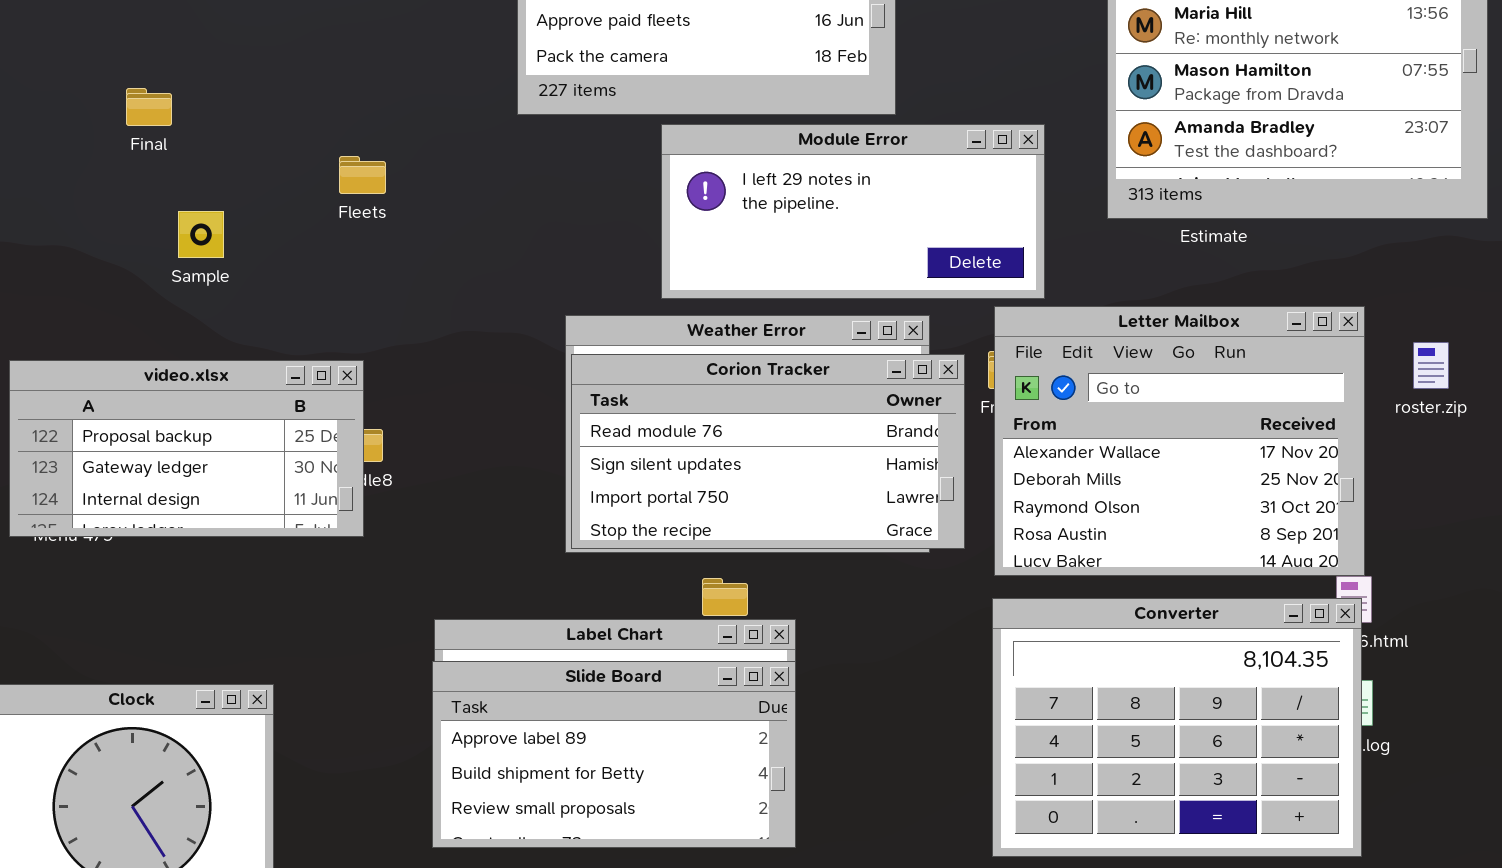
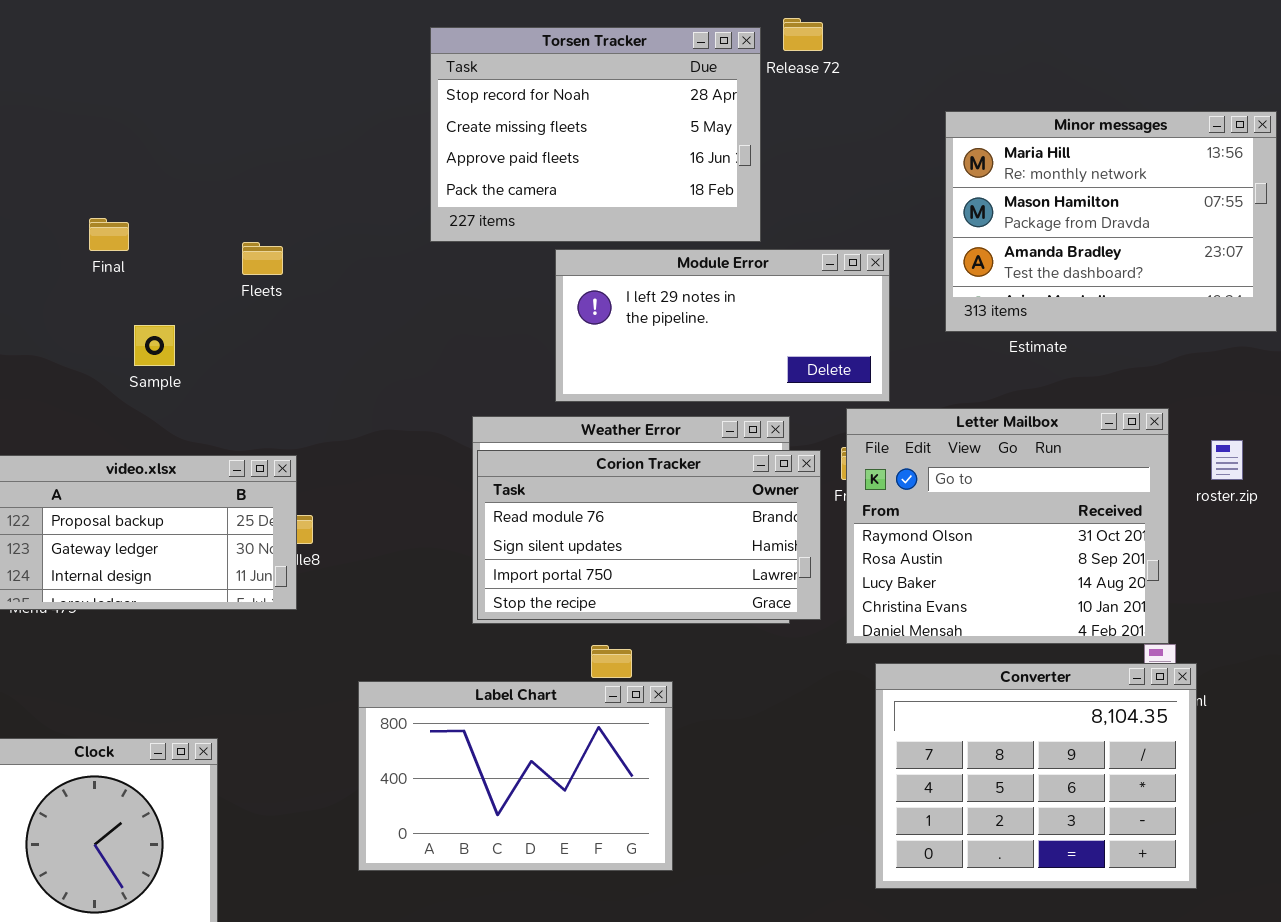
Fleets: [339,156,386,194] -> [242,242,283,275], moved
Letter Mailbox: [994,306,1365,576] -> [846,408,1169,644], scrolled down 2 rows
Converter: [992,598,1362,857] -> [875,663,1197,889], moved
Slide Board: [432,661,796,848] -> none, closed

